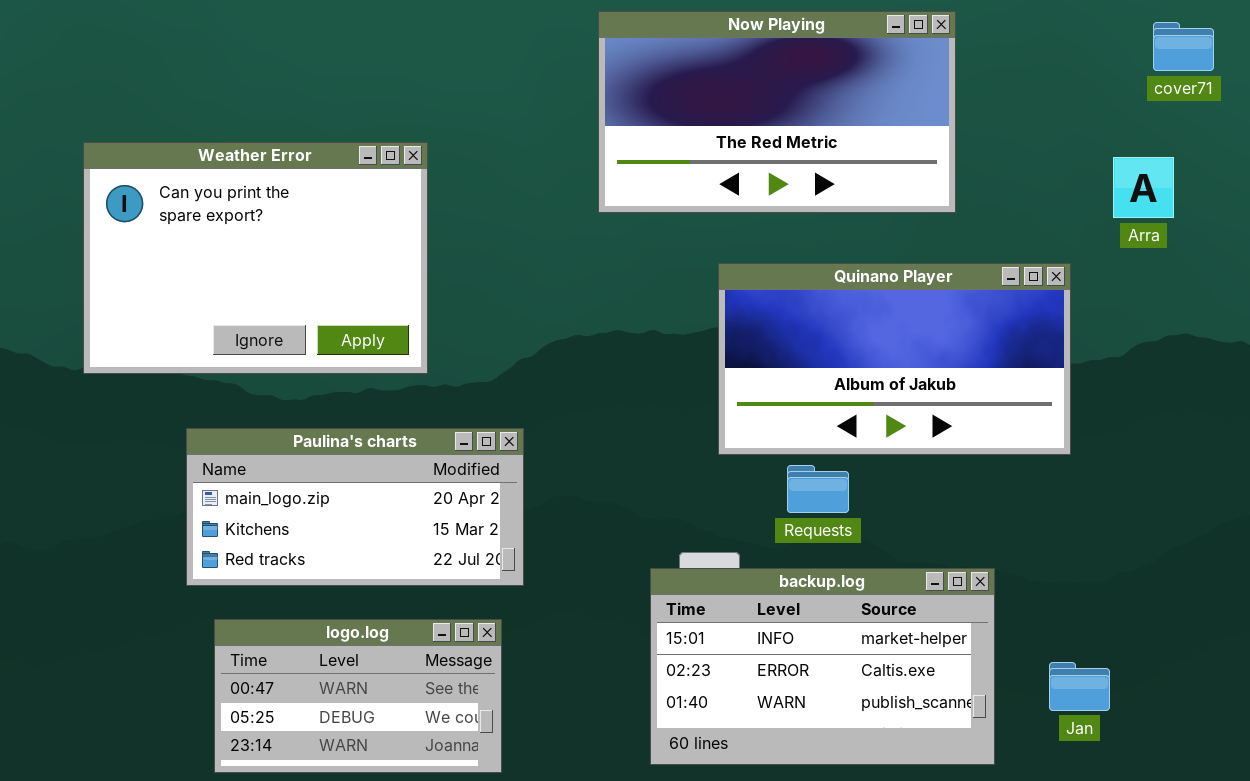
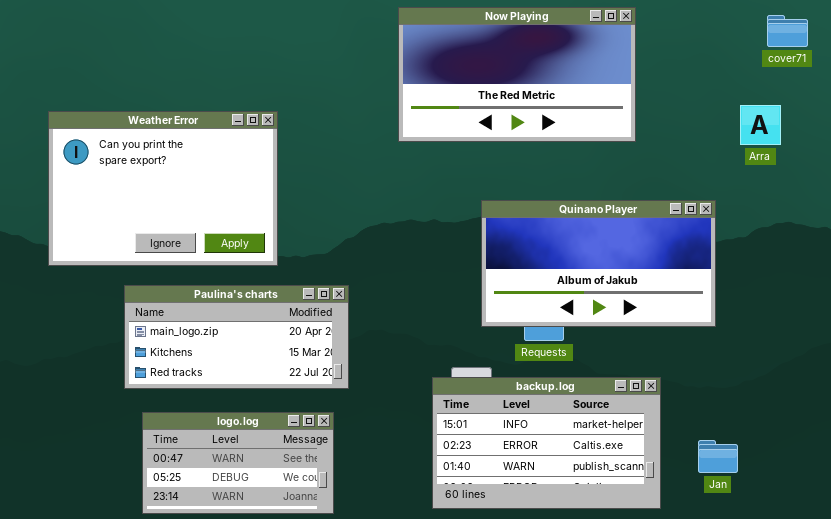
Weather Error: [83,142,428,374] -> [48,111,278,266], moved
Quinano Player: [718,263,1071,455] -> [481,200,716,327], moved

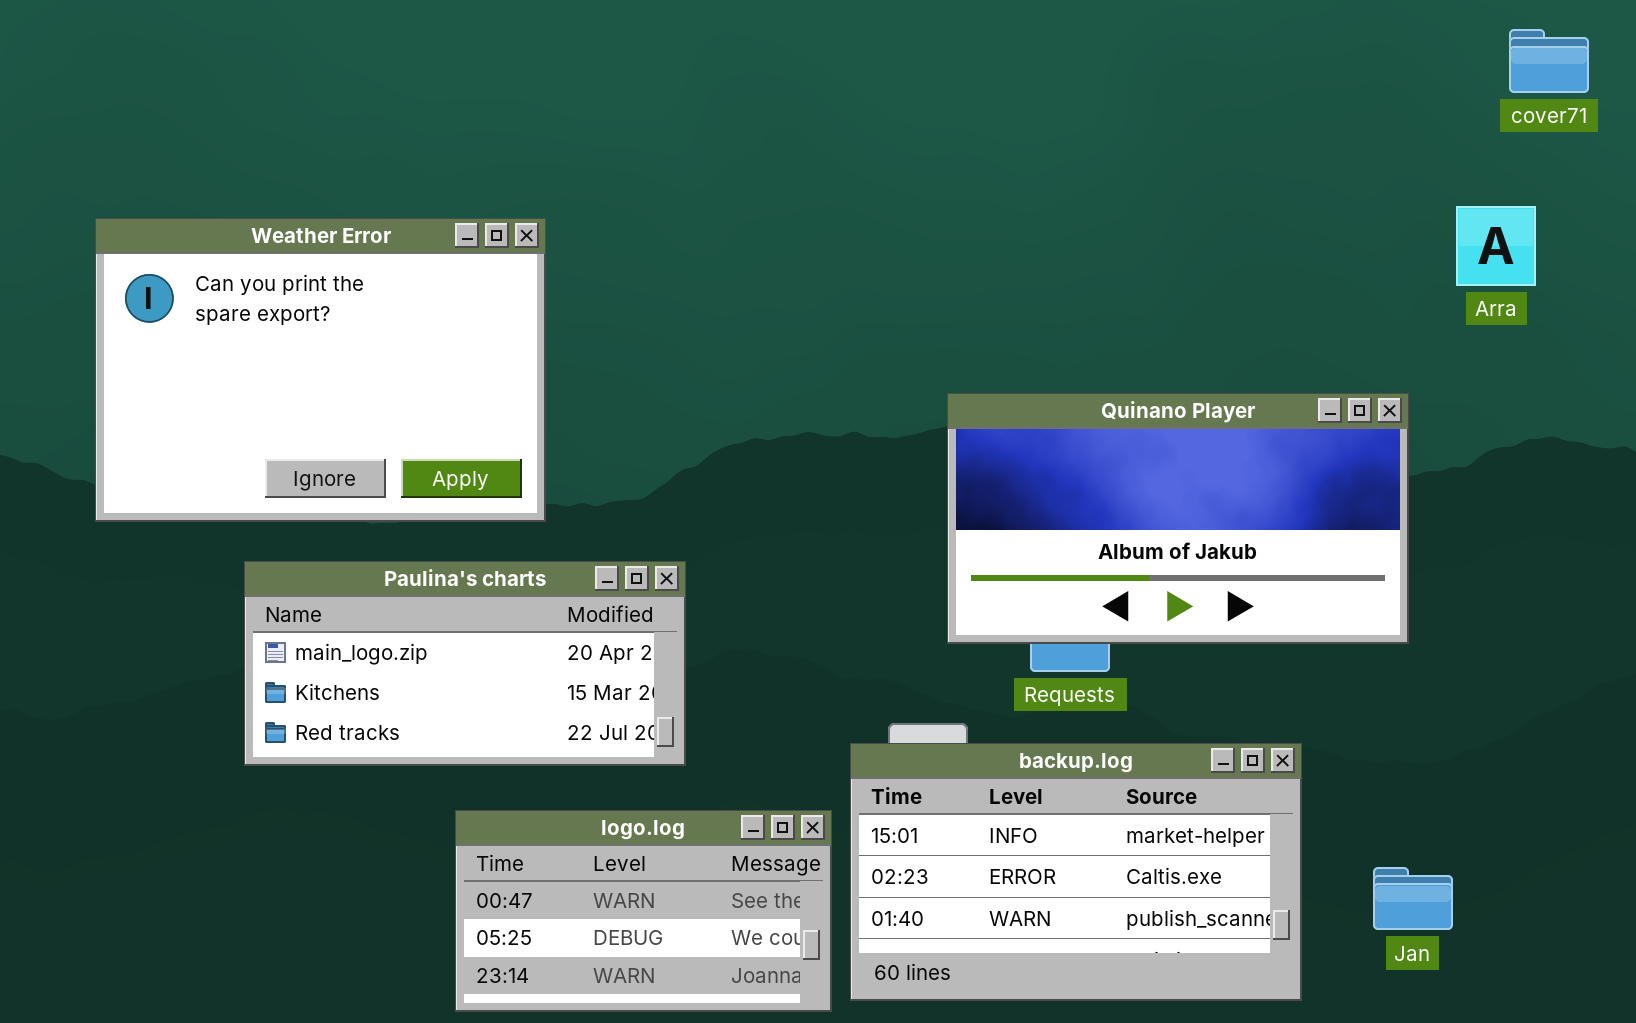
Now Playing: [398,7,636,142] -> none, closed
logo.log: [142,412,334,514] -> [455,810,832,1012], moved

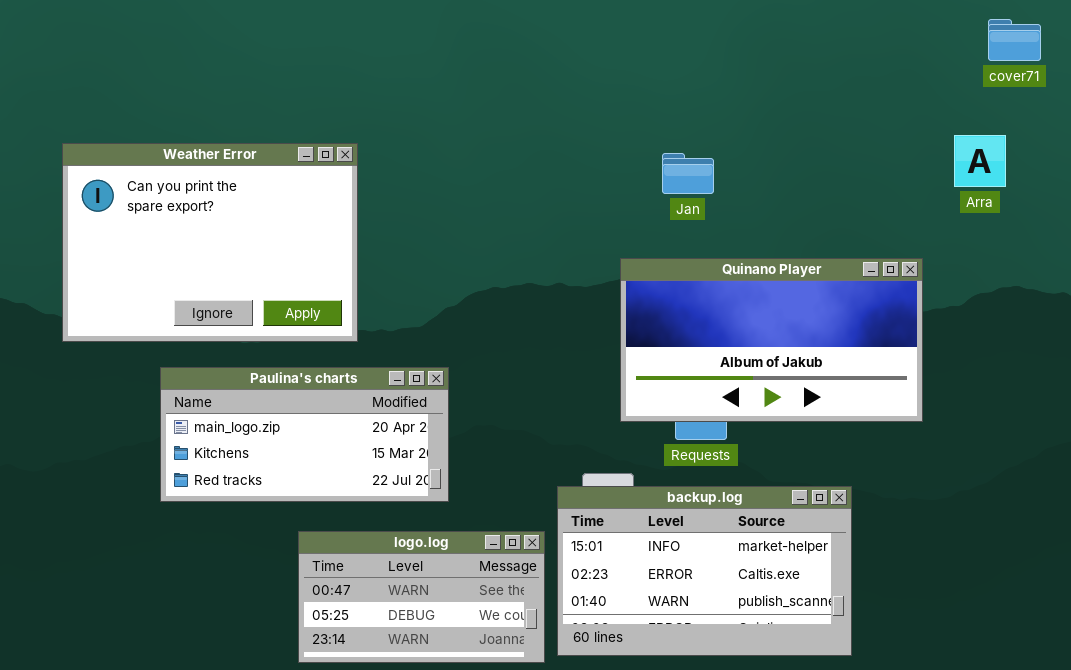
Jan: [1373,867,1453,930] -> [662,153,714,194], moved

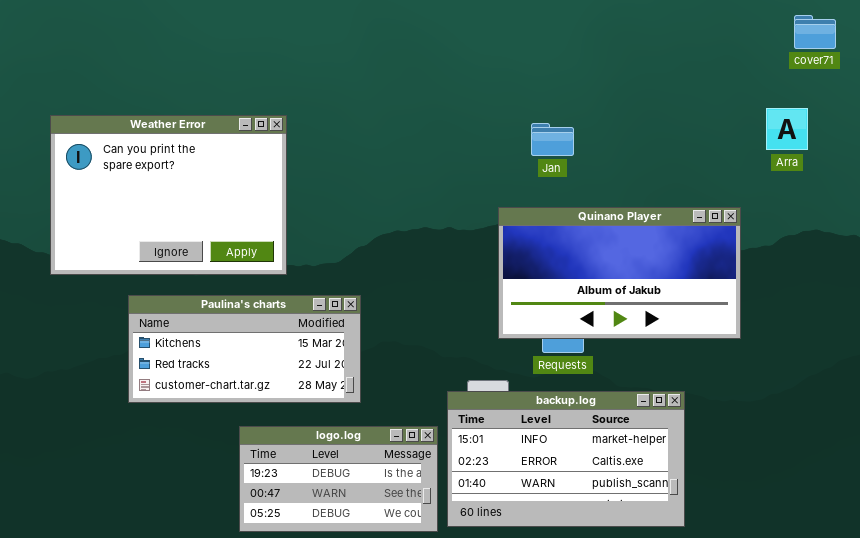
Paulina's charts: [160,367,449,502] -> [128,295,361,403], scrolled down 1 row
logo.log: [298,531,545,663] -> [239,426,438,532], scrolled up 1 row

